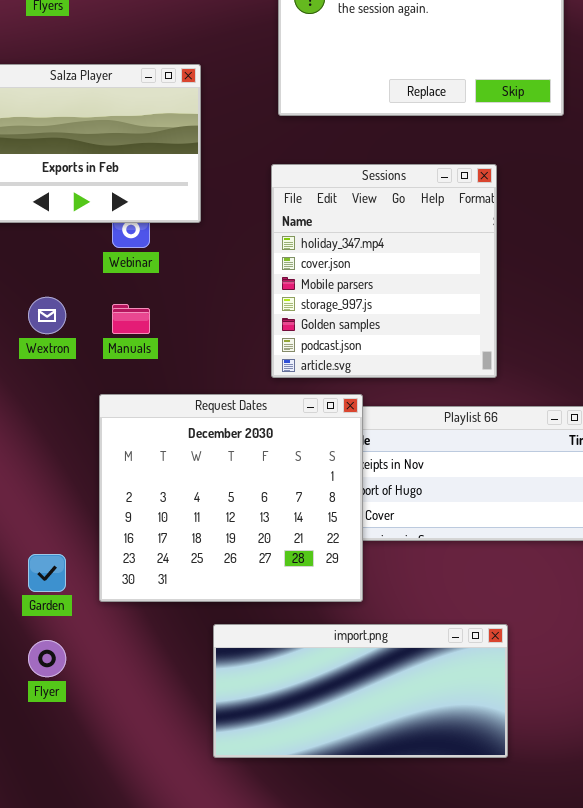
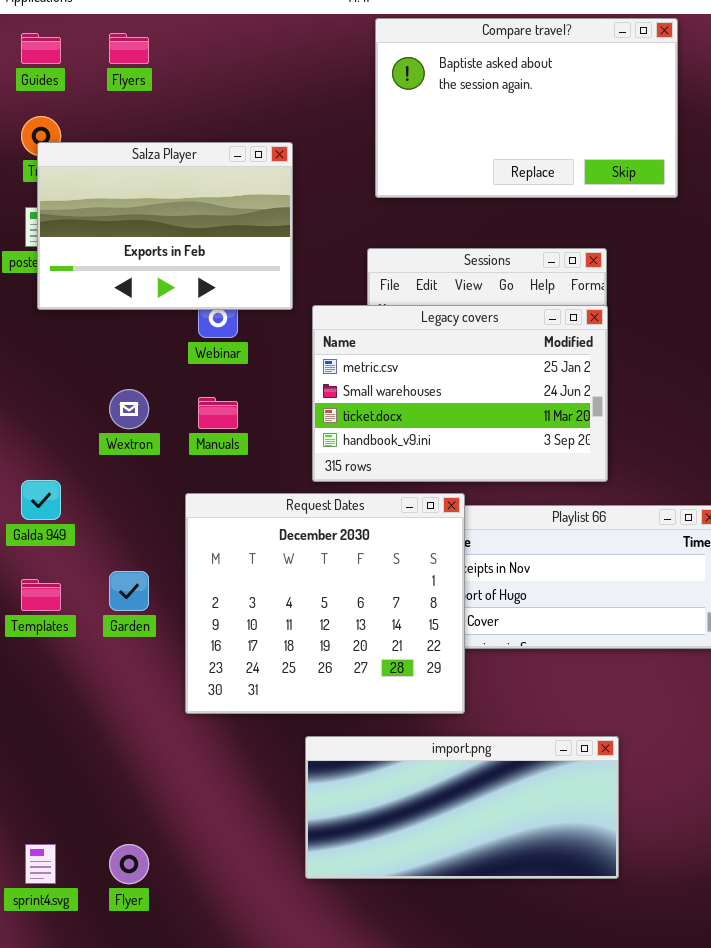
Legacy covers: none -> [312,305,608,482], opened
Garden: [28,554,66,592] -> [109,571,149,611], moved
Flyer: [28,640,66,677] -> [109,844,149,884], moved

